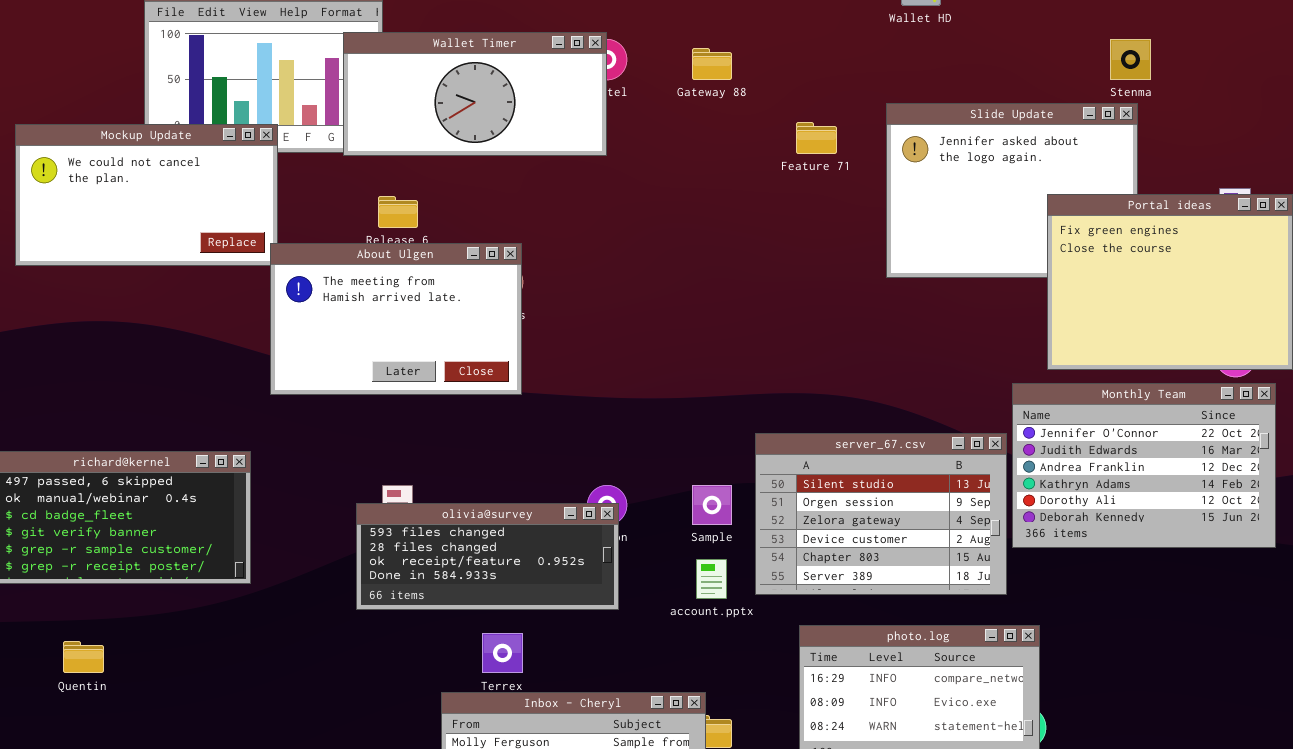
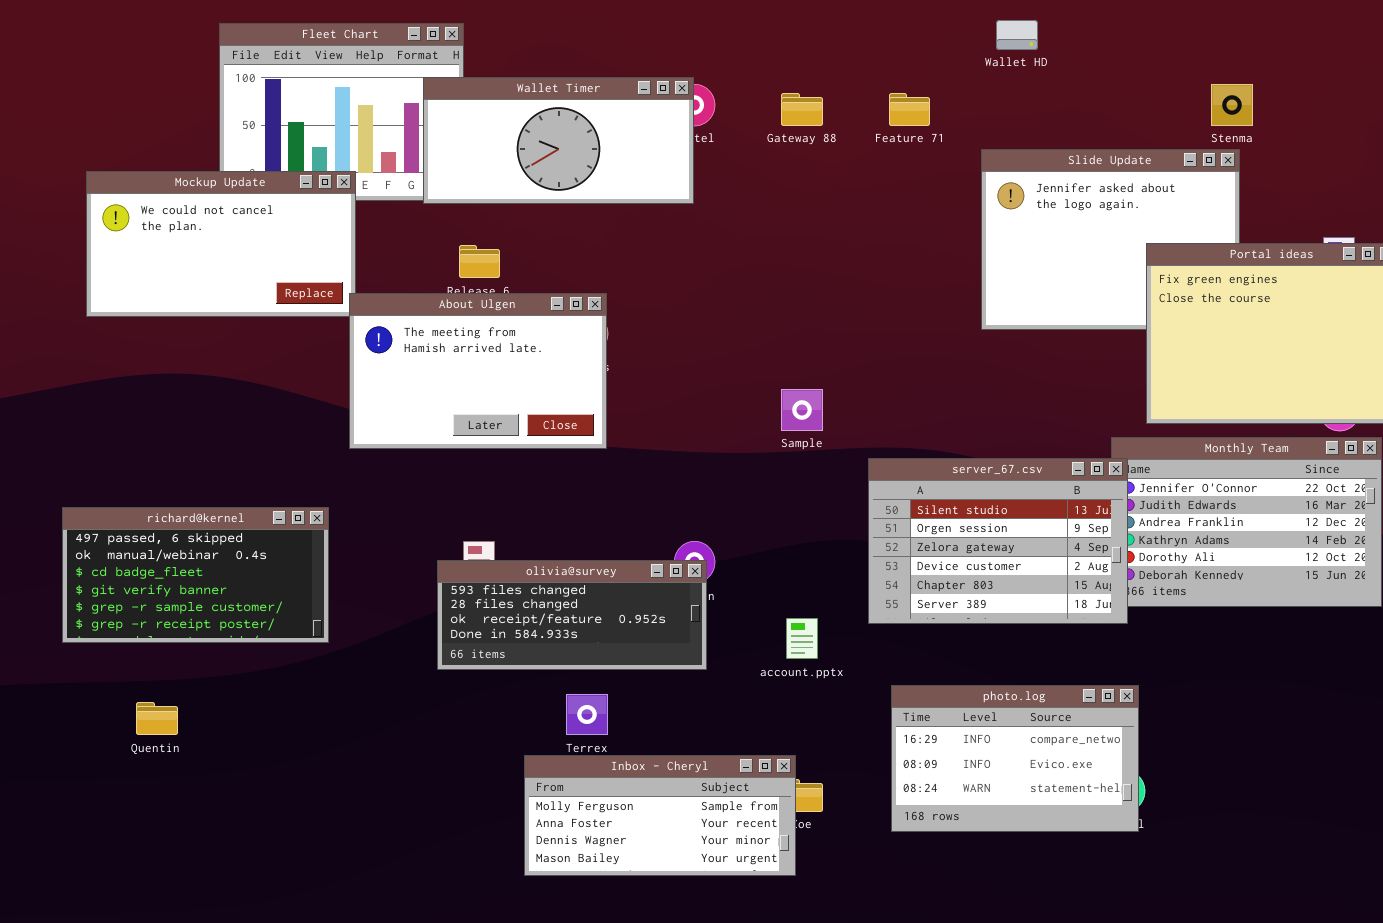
Feature 71: [796,122,837,154] -> [889,93,930,126], moved
server_67.csv: [755,433,1007,595] -> [868,458,1128,624], moved
Sample: [692,485,732,525] -> [781,389,823,431], moved

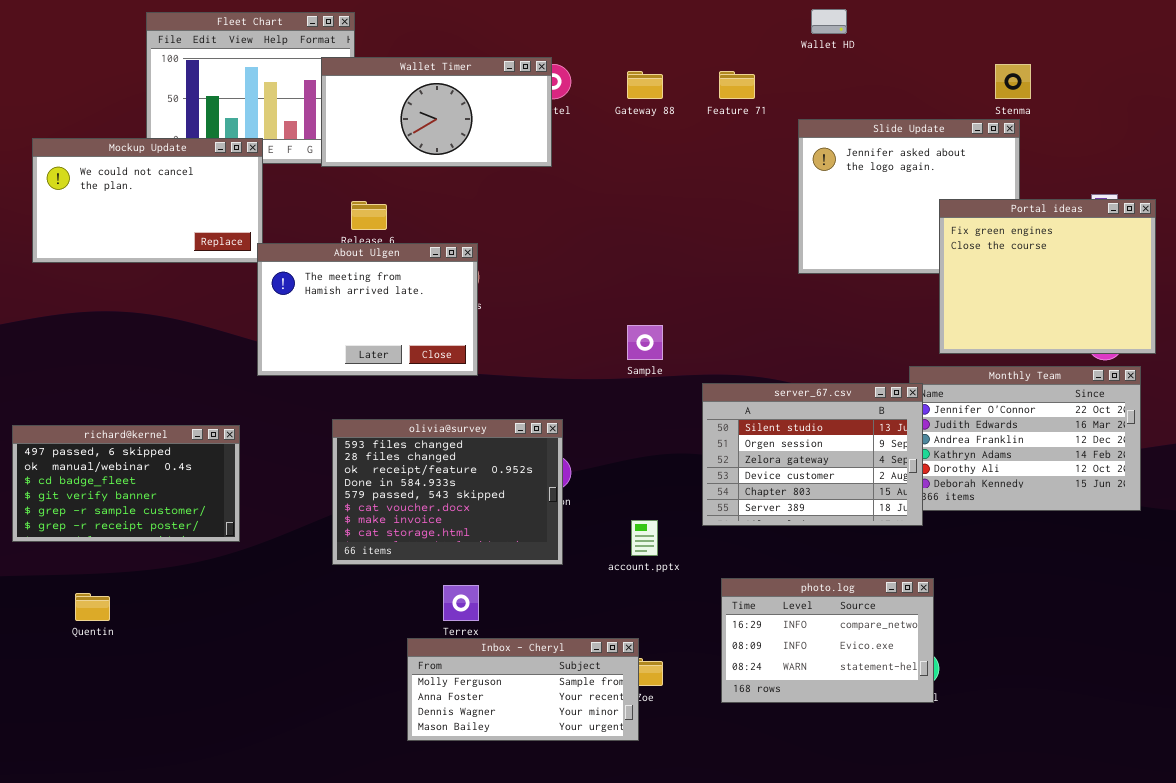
olivia@survey: [437,560,707,670] -> [332,419,563,565], resized

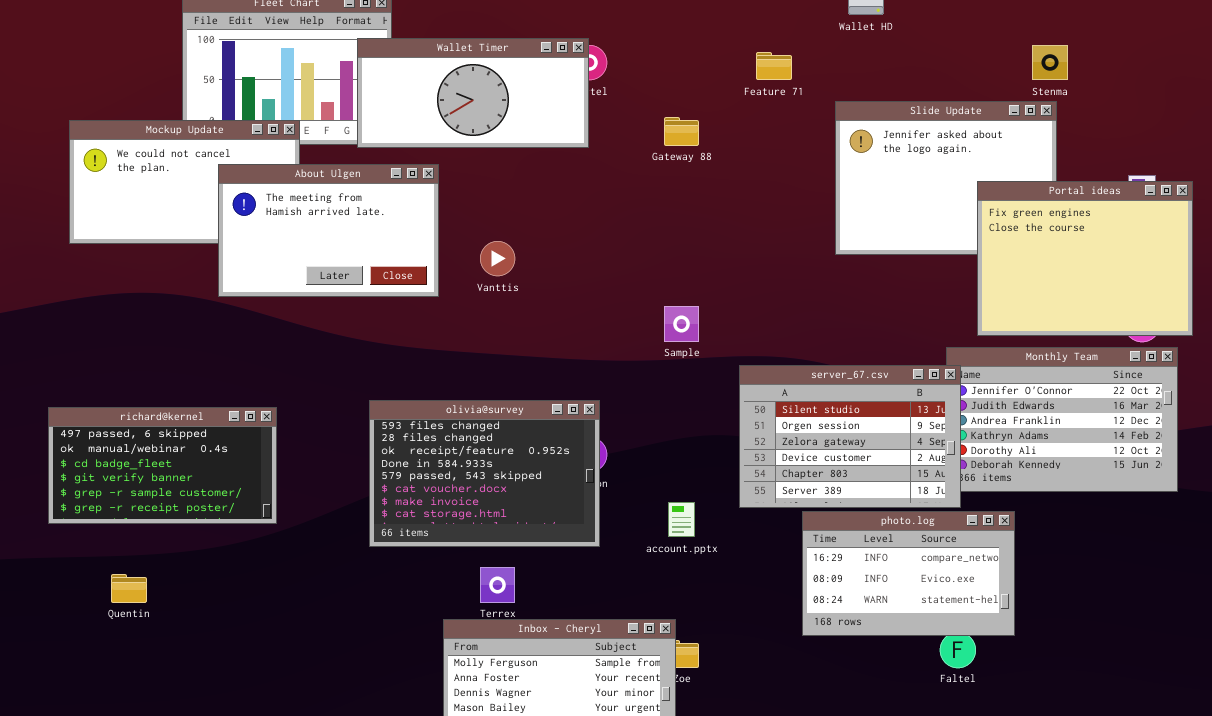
Gateway 88: [627,71,663,99] -> [664,117,699,146], moved
About Ulgen: [257,243,478,376] -> [218,164,439,297], moved
photo.log: [721,578,934,703] -> [802,511,1015,636], moved

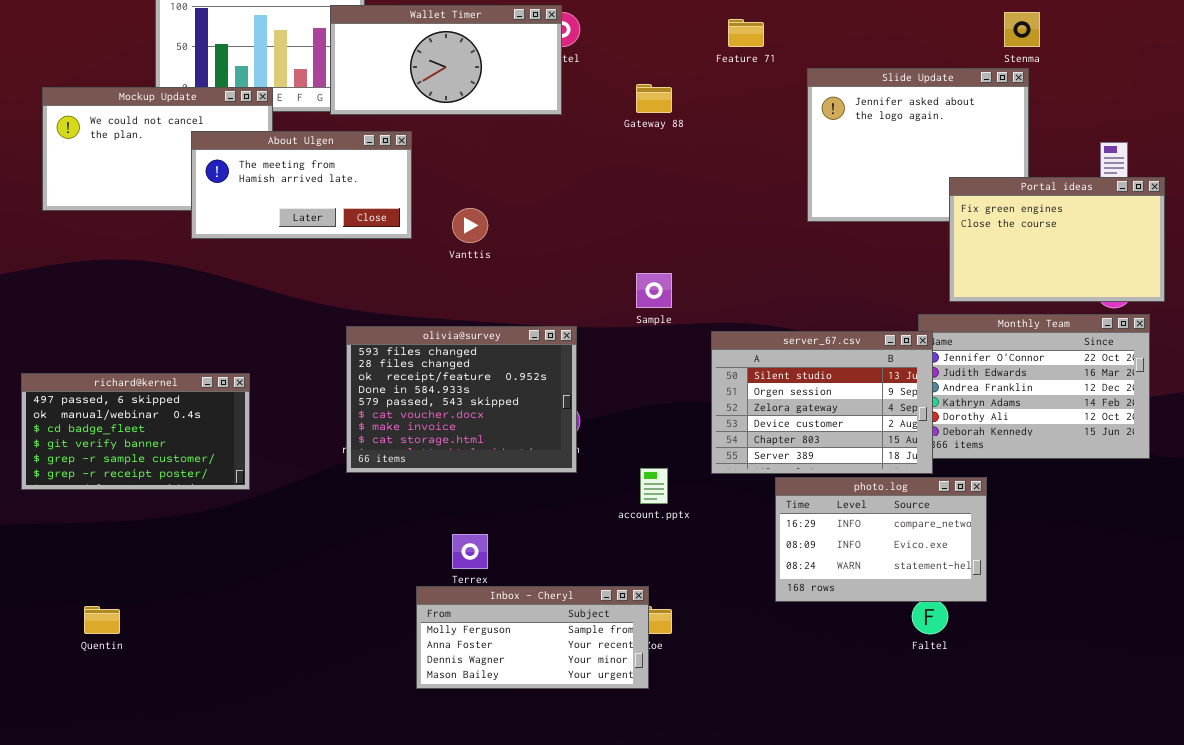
About Ulgen: [218,164,439,297] -> [191,131,412,239], resized
Portal ideas: [977,181,1193,336] -> [949,177,1165,302], resized
olivia@survey: [369,400,600,547] -> [346,326,577,473], moved
Quentin: [111,574,147,603] -> [84,606,120,634], moved

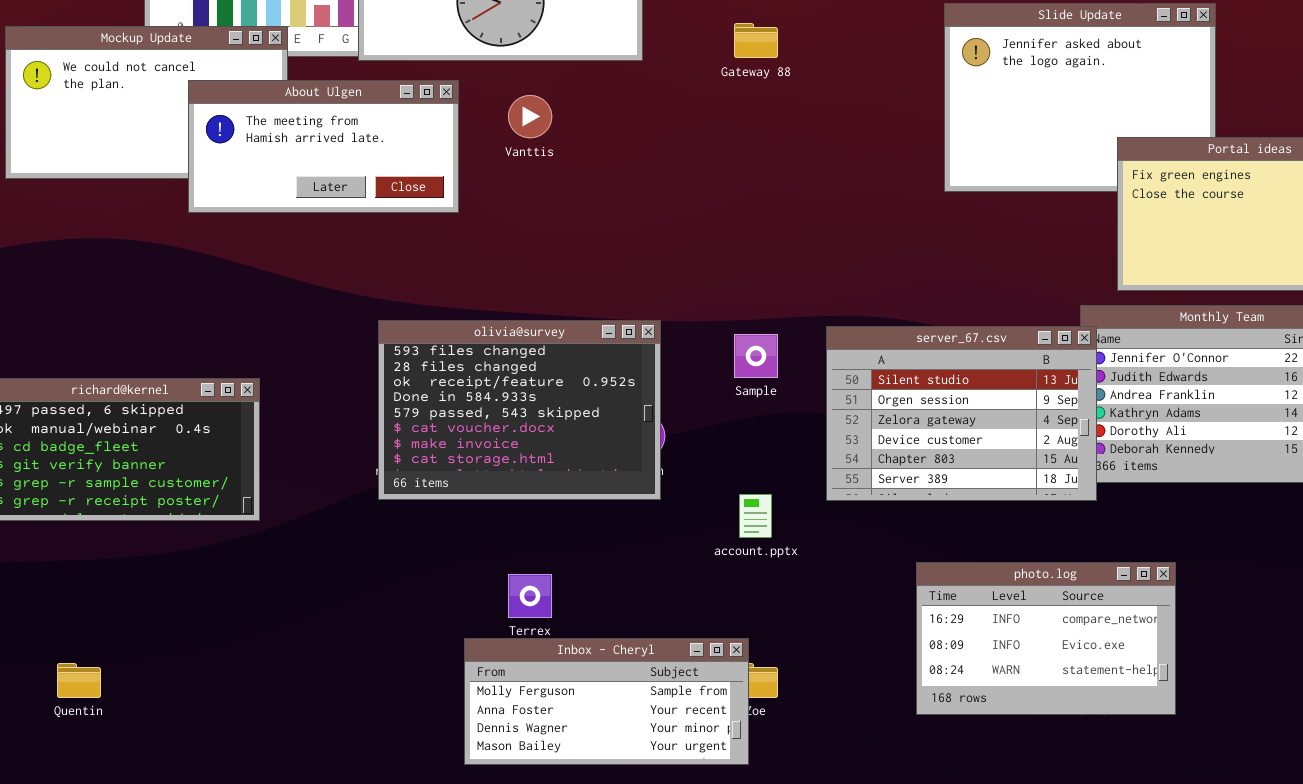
Vanttis: [452,208,488,243] -> [508,95,552,138], moved
Sample: [636,273,672,308] -> [734,334,778,378], moved
photo.log: [775,477,987,602] -> [916,562,1176,715], moved

